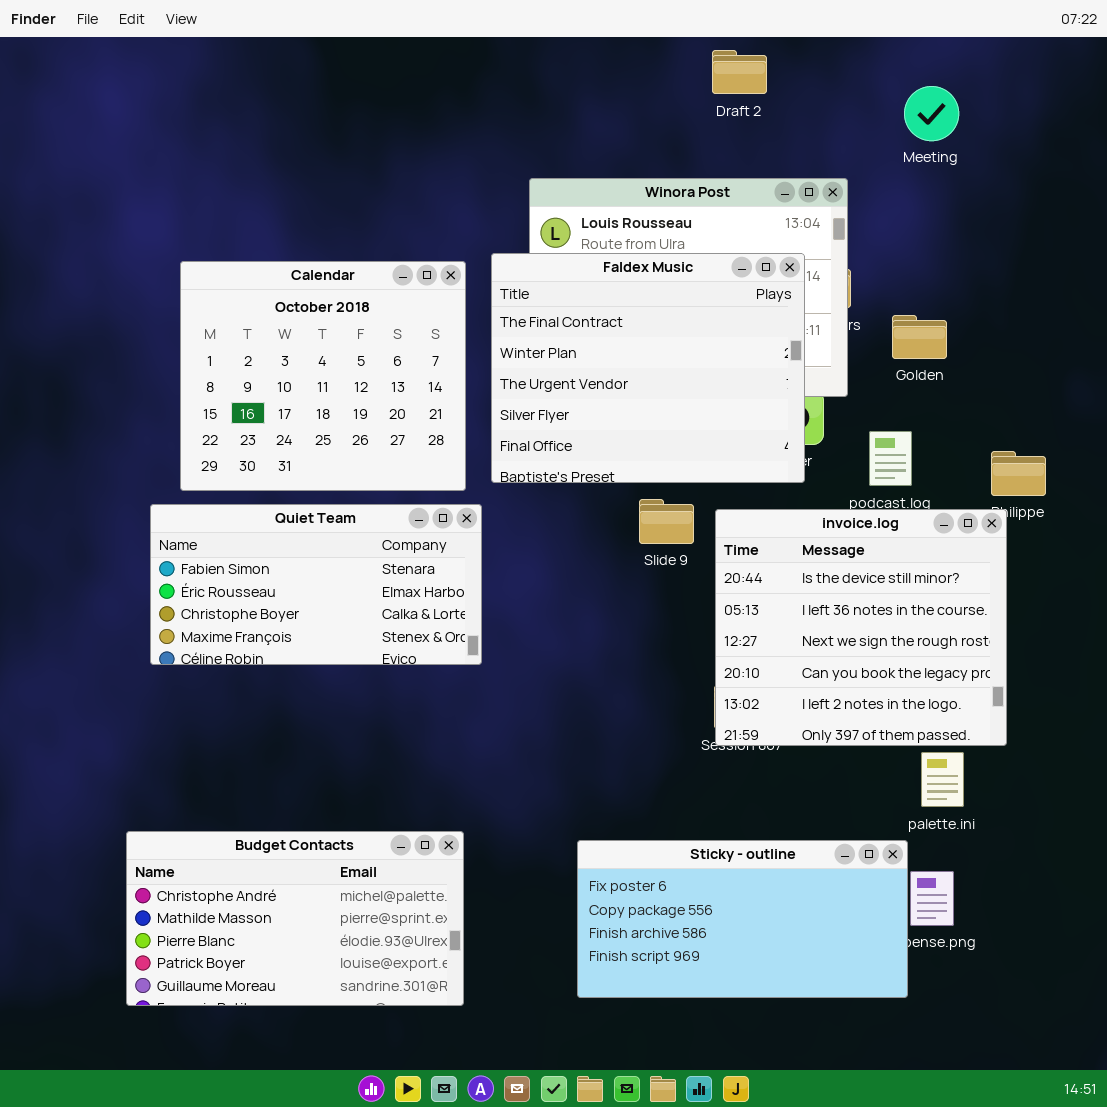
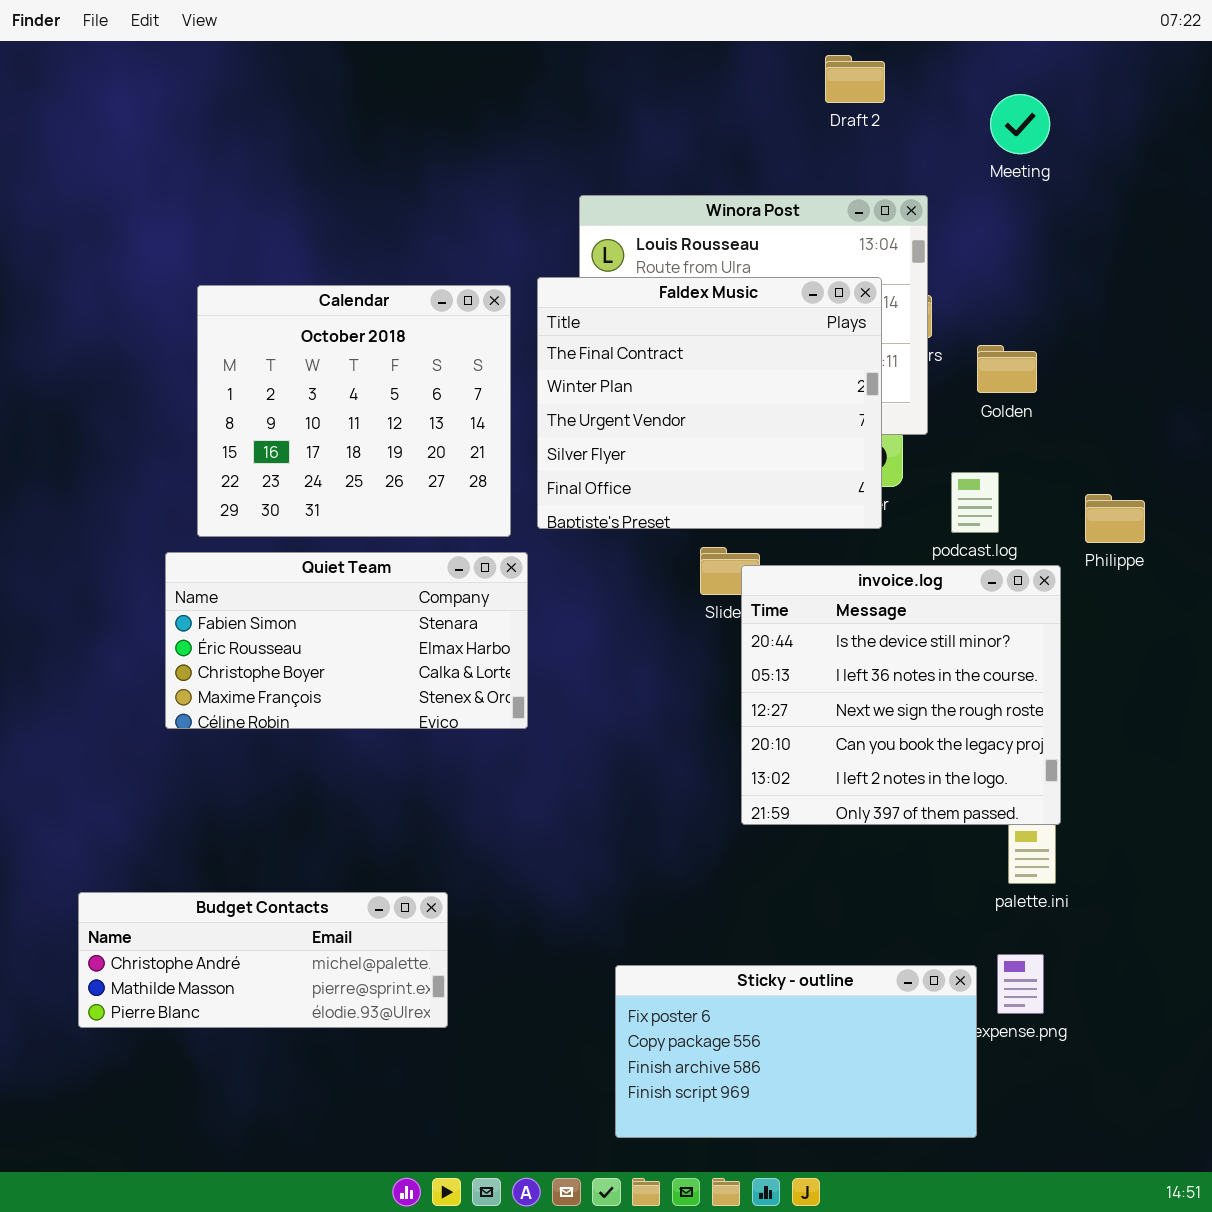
Draft 2: [712,50,767,94] -> [825,55,885,103], moved
invoice.log: [715,509,1007,746] -> [741,565,1061,825], moved
Budget Contacts: [126,831,464,1006] -> [78,892,448,1028], moved, resized
Sticky - outline: [577,840,908,998] -> [615,965,977,1138], moved

